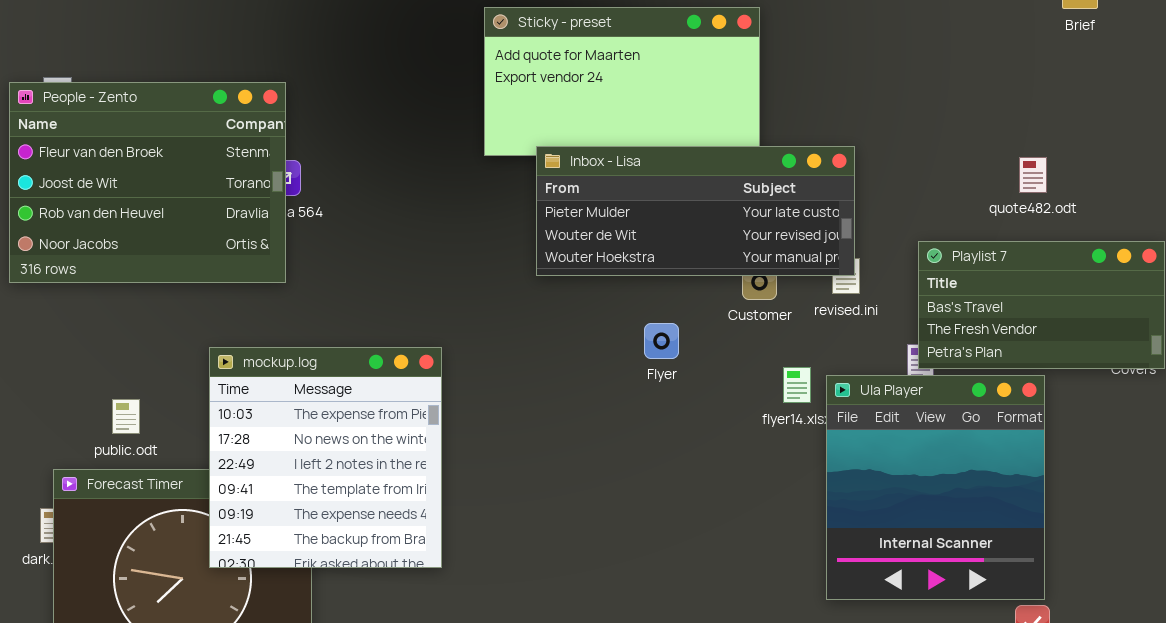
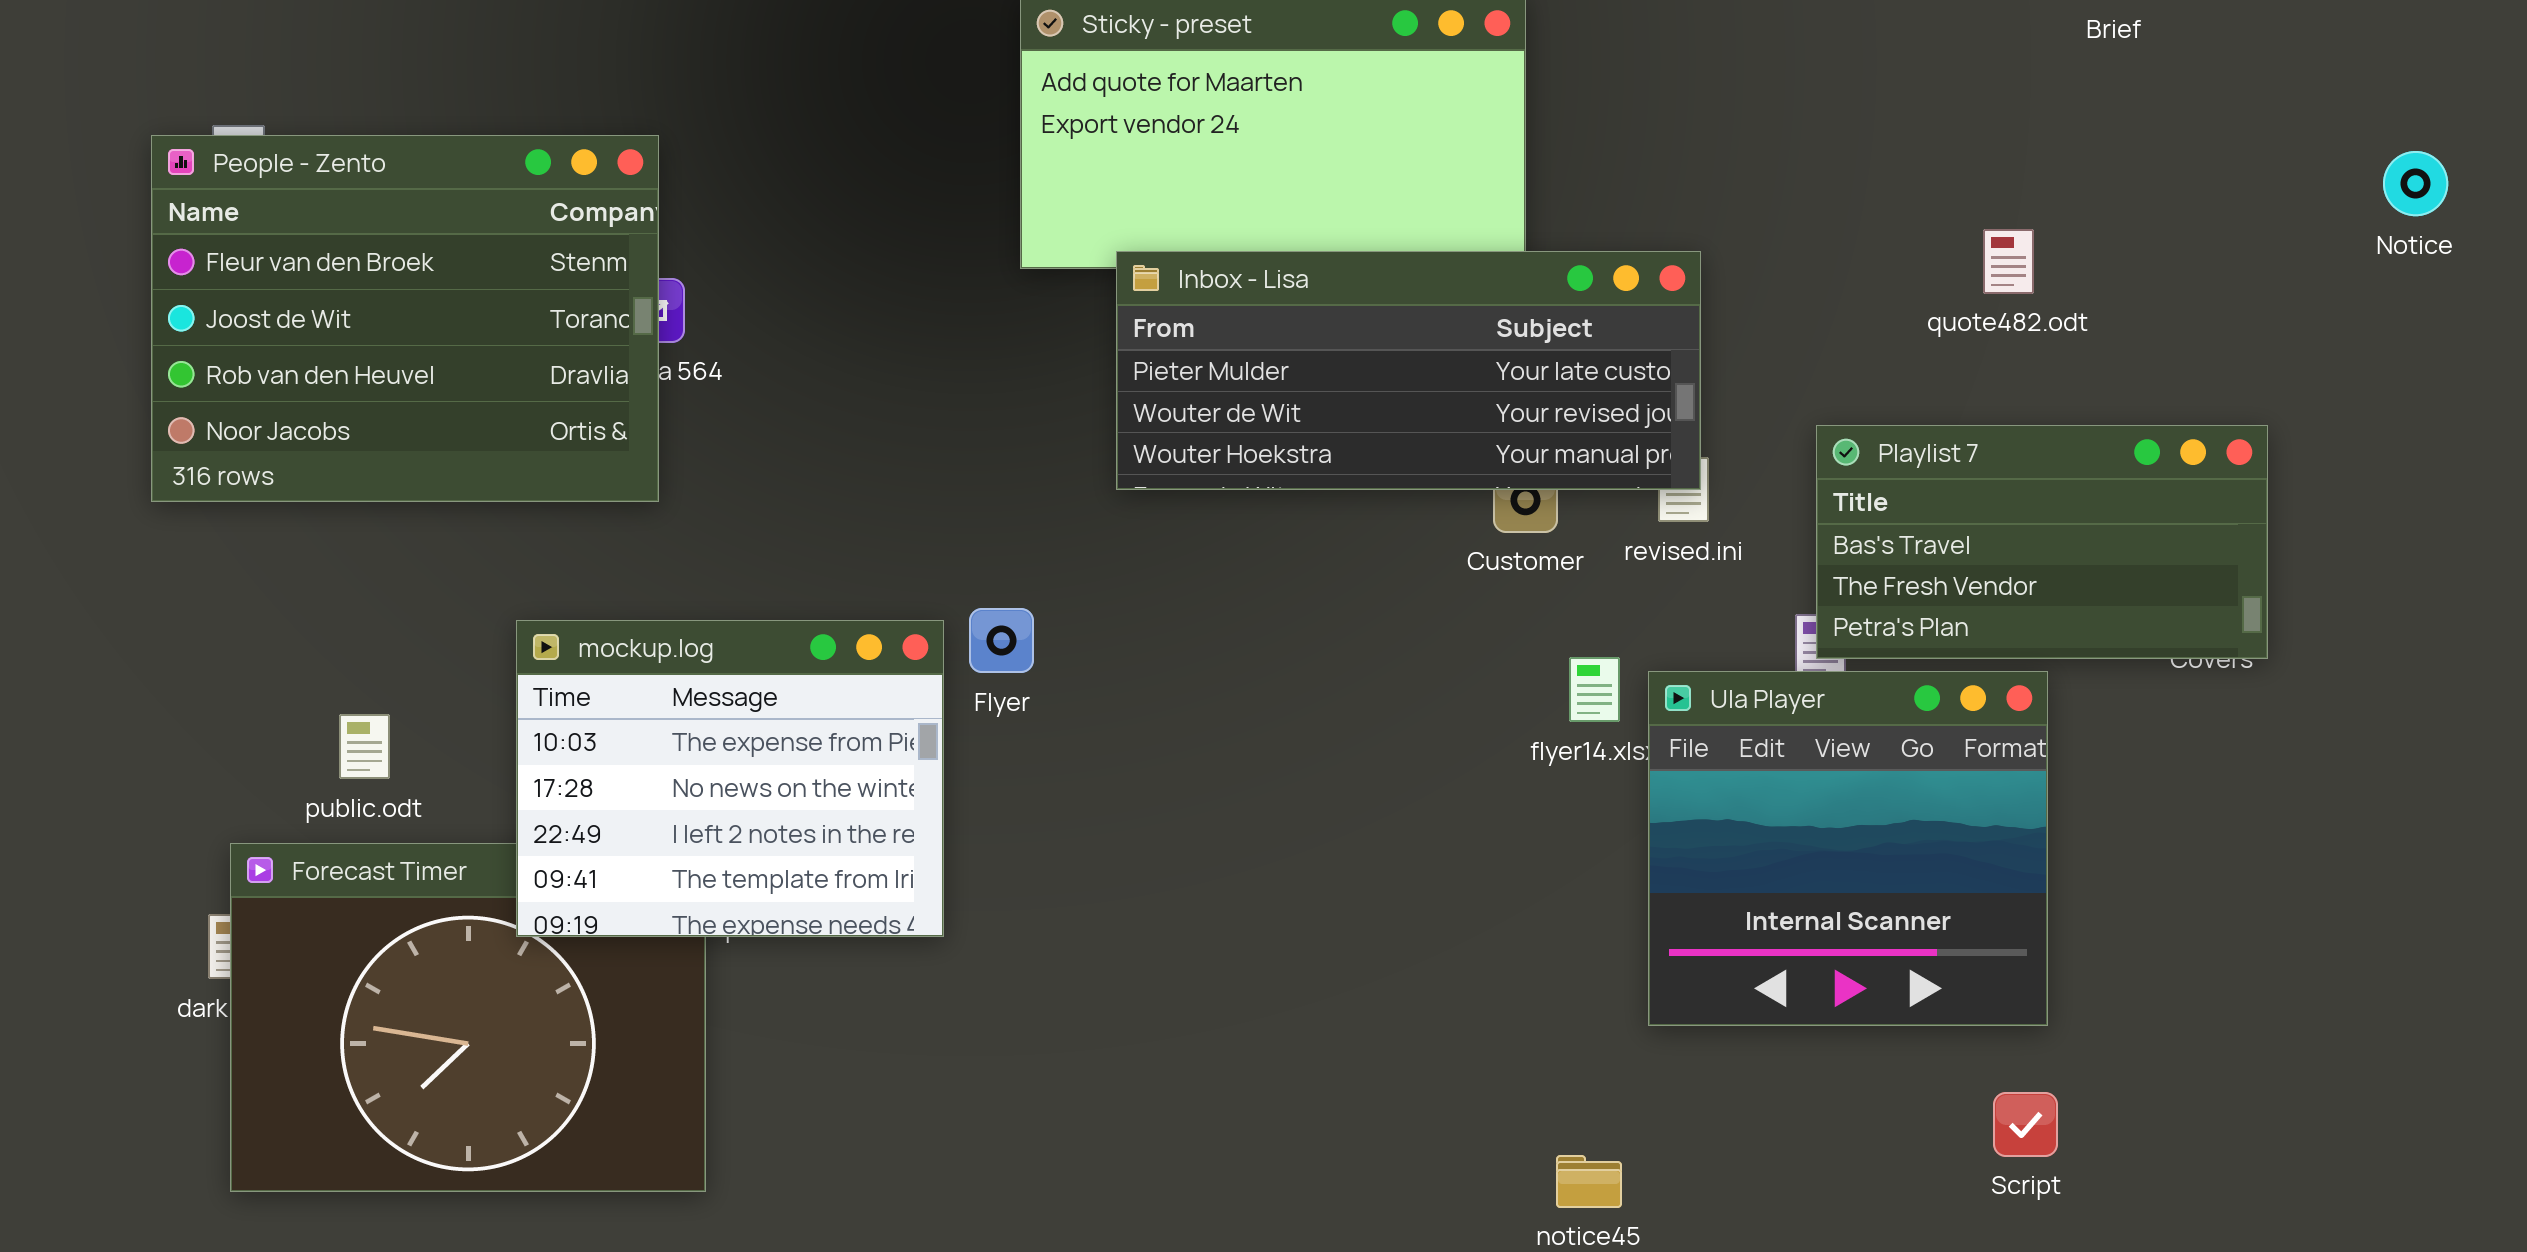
quote482.odt: [1019,157,1047,193] -> [1983,229,2034,294], moved
Flyer: [644,323,679,359] -> [969,608,1034,673], moved
mockup.log: [209,347,442,568] -> [516,620,944,937], resized
Ula Player: [826,375,1045,600] -> [1648,671,2048,1026], resized

